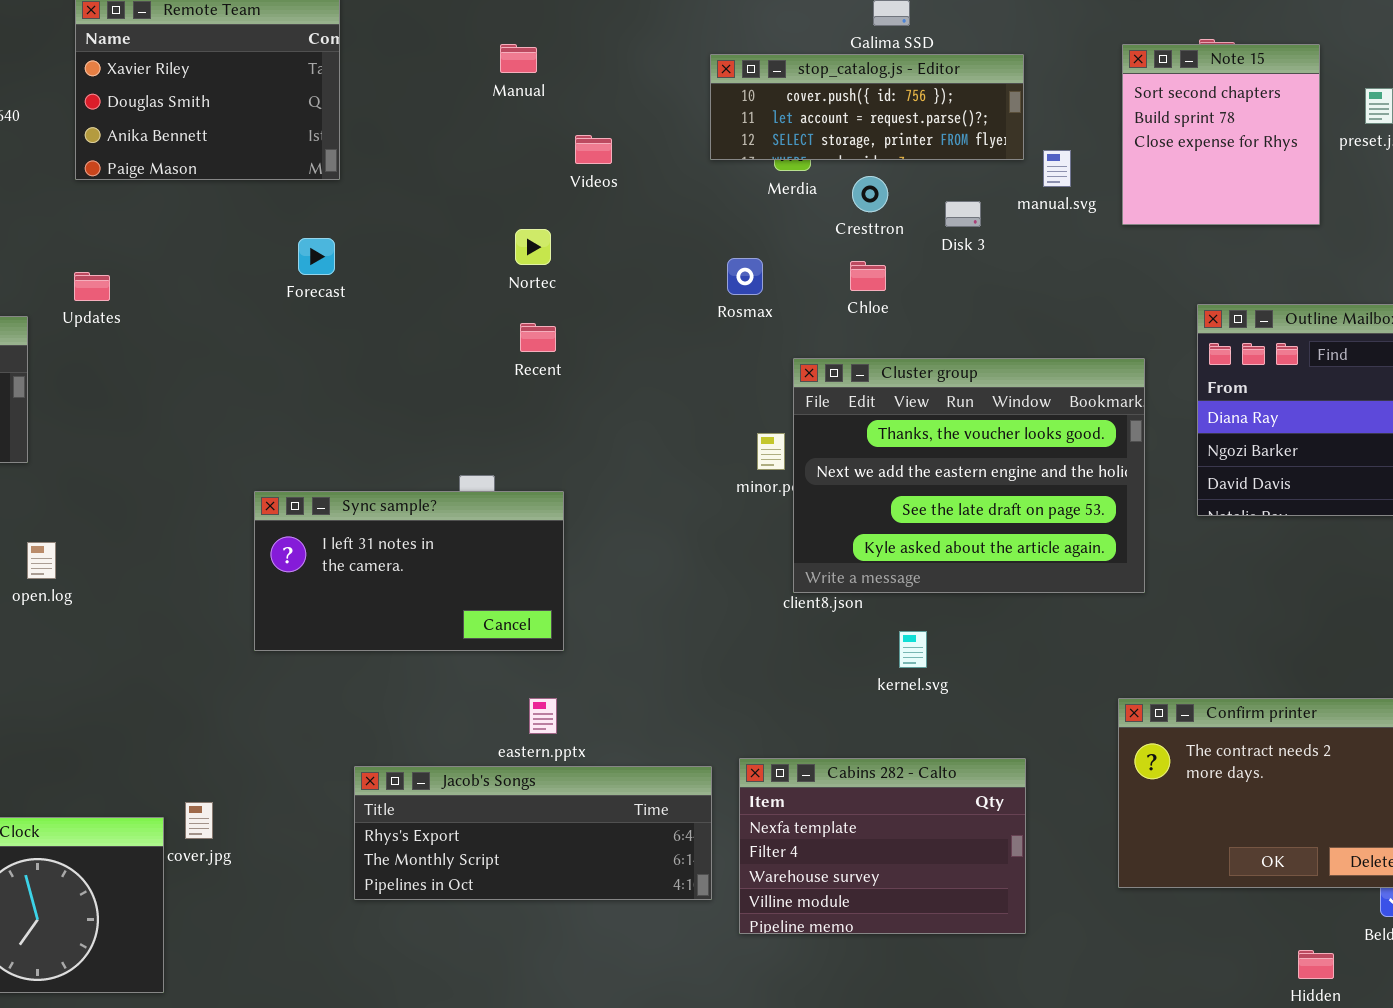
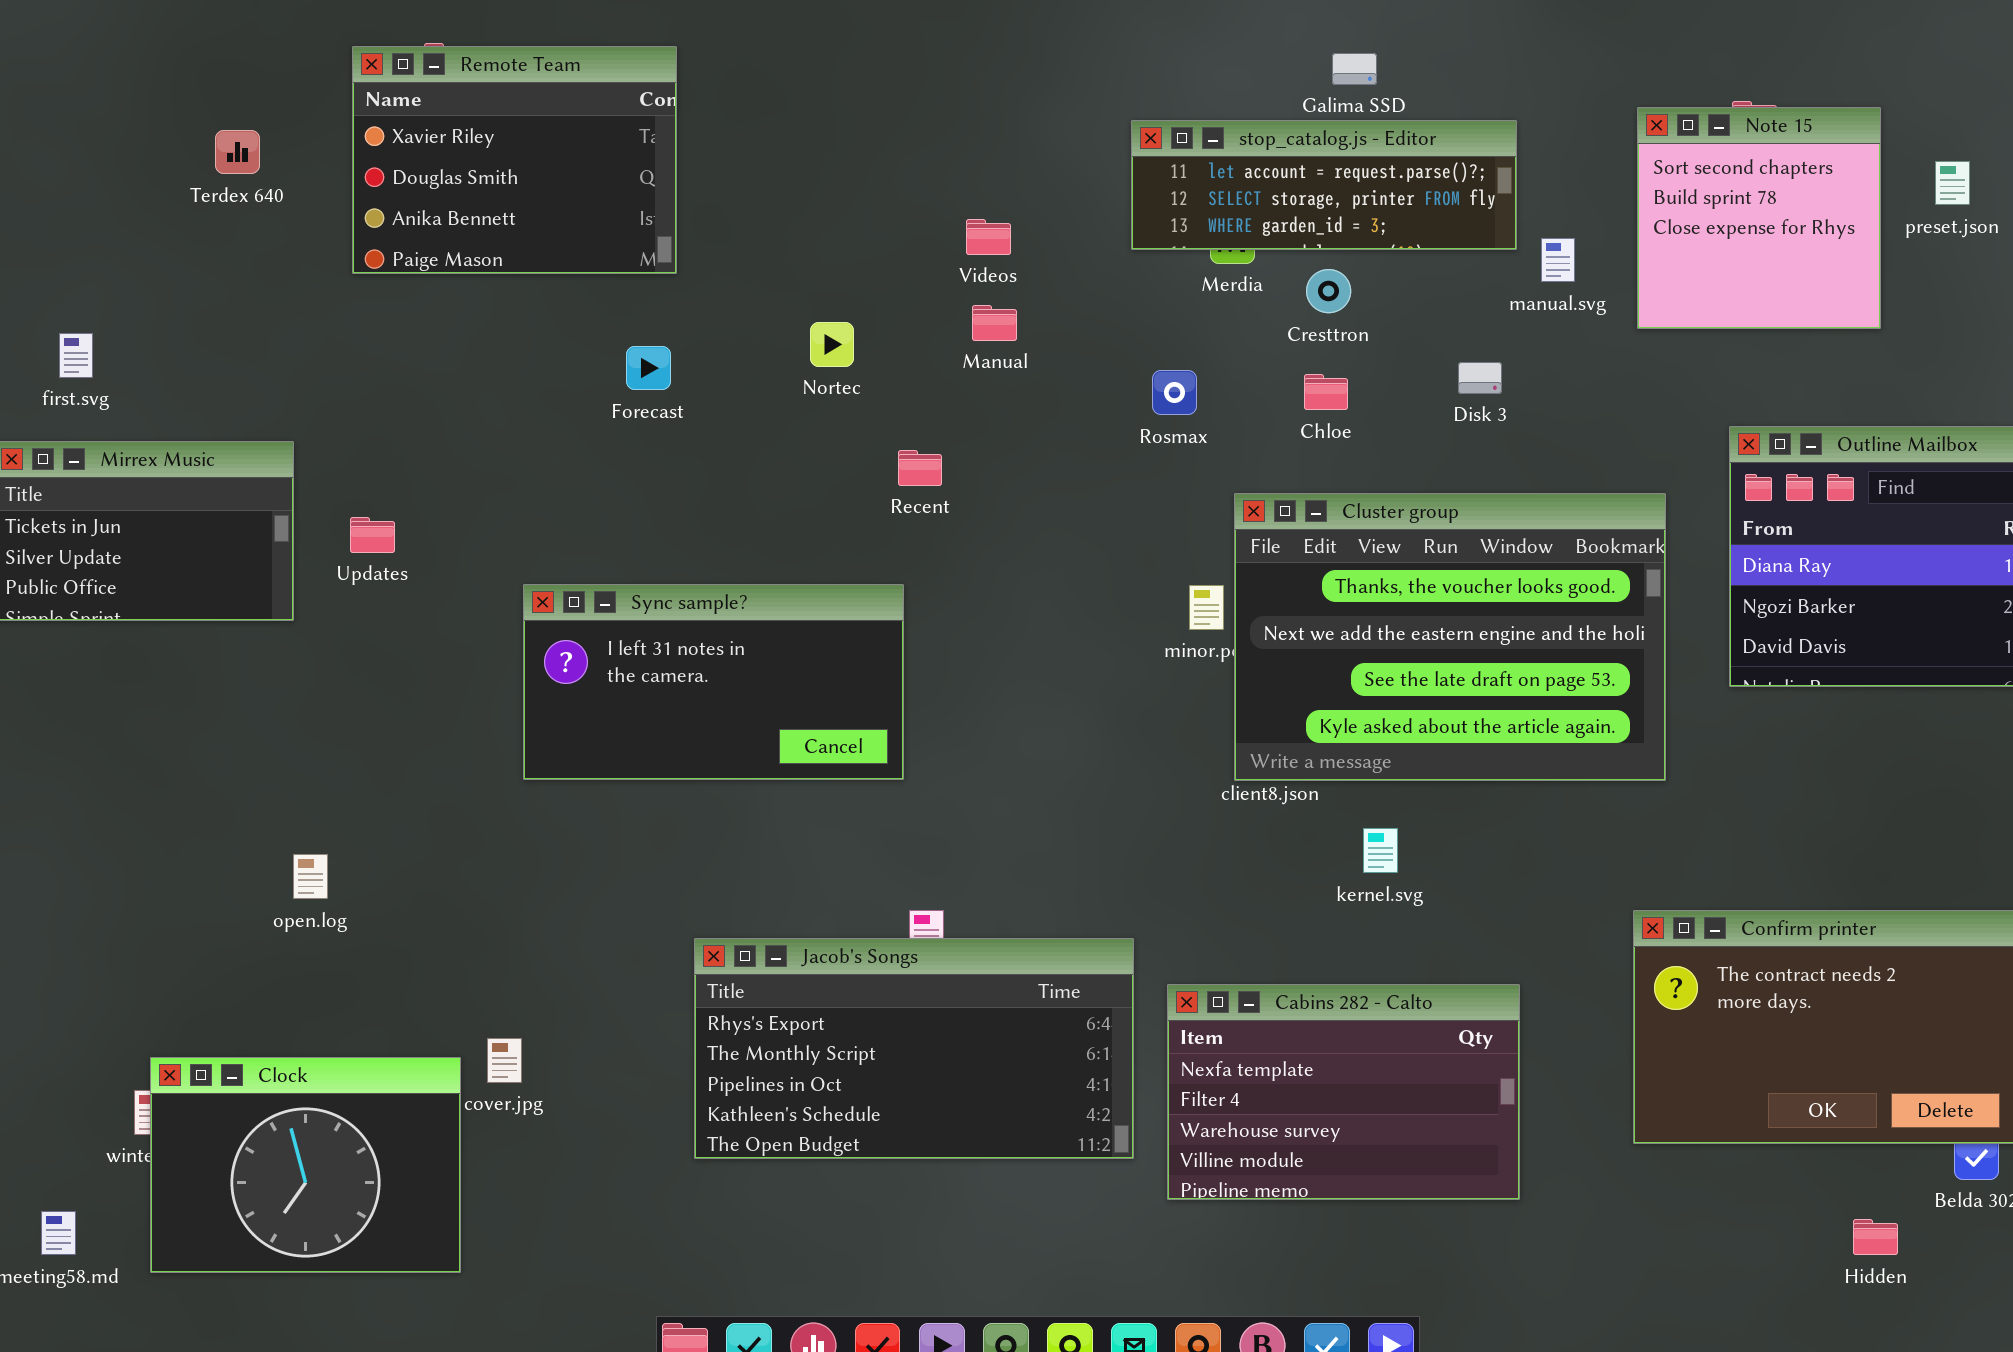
Manual: [500,44,537,73] -> [972,305,1017,341], moved
stop_catalog.js - Editor: [710,54,1024,160] -> [1131,120,1517,250], scrolled down 1 row
Disk 3: [945,201,981,227] -> [1458,362,1502,394], moved
Nortec: [515,229,551,265] -> [810,322,854,367], moved
Updates: [74,272,110,301] -> [350,517,395,553], moved
Sync sample?: [254,491,564,651] -> [523,584,904,780], moved
open.log: [27,542,56,579] -> [293,854,328,899], moved
Jacob's Songs: [354,766,712,900] -> [694,938,1134,1159], resized

